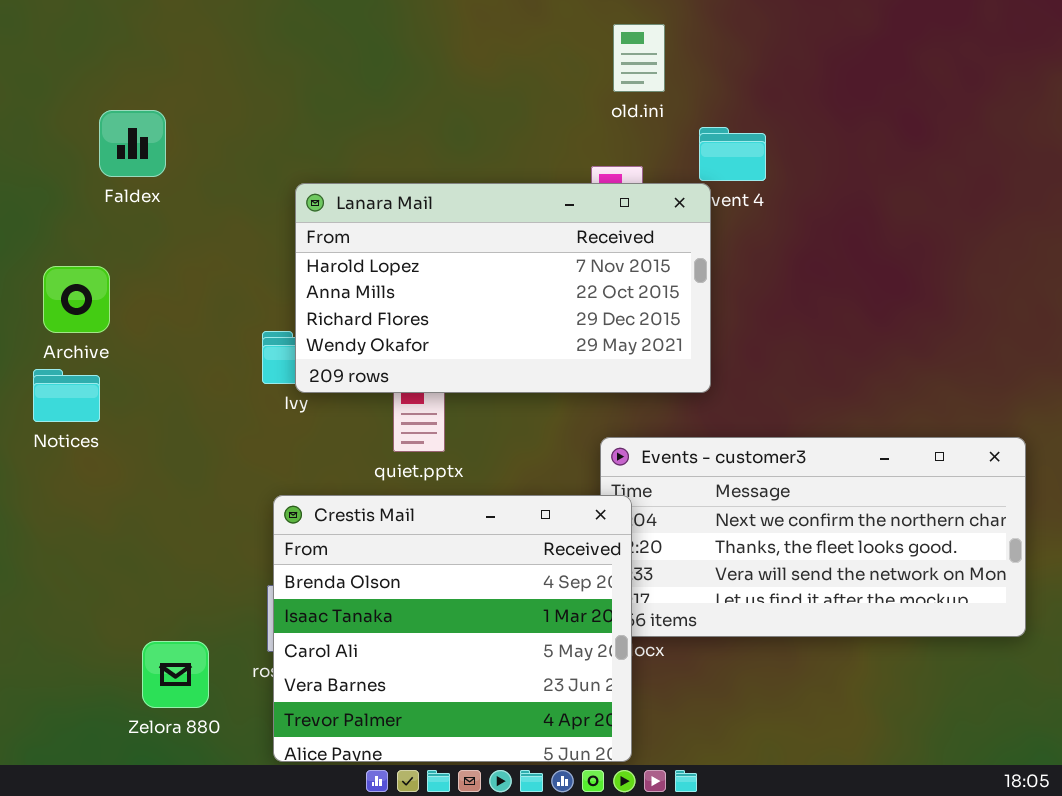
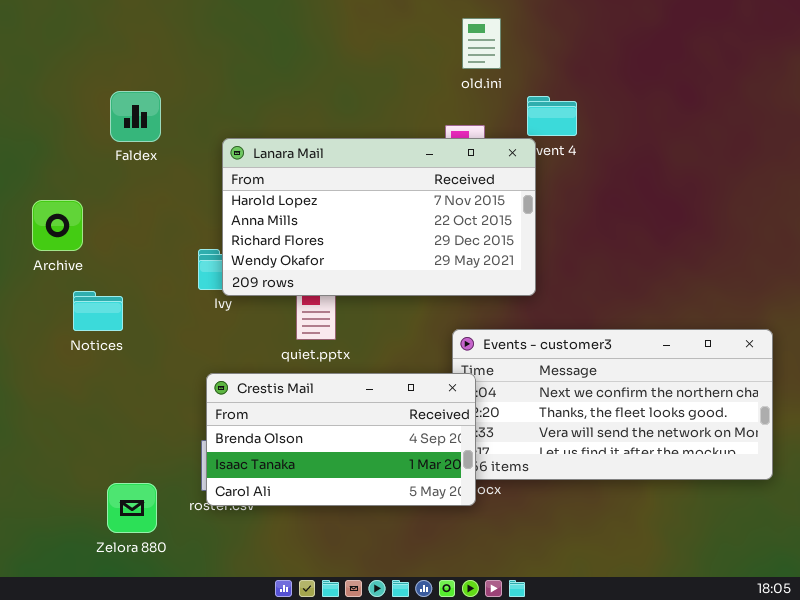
Faldex: [99,110,166,177] -> [110,91,161,142], moved
Notices: [33,369,100,422] -> [73,291,123,331], moved
Crestis Mail: [273,495,632,762] -> [206,373,476,506], resized

